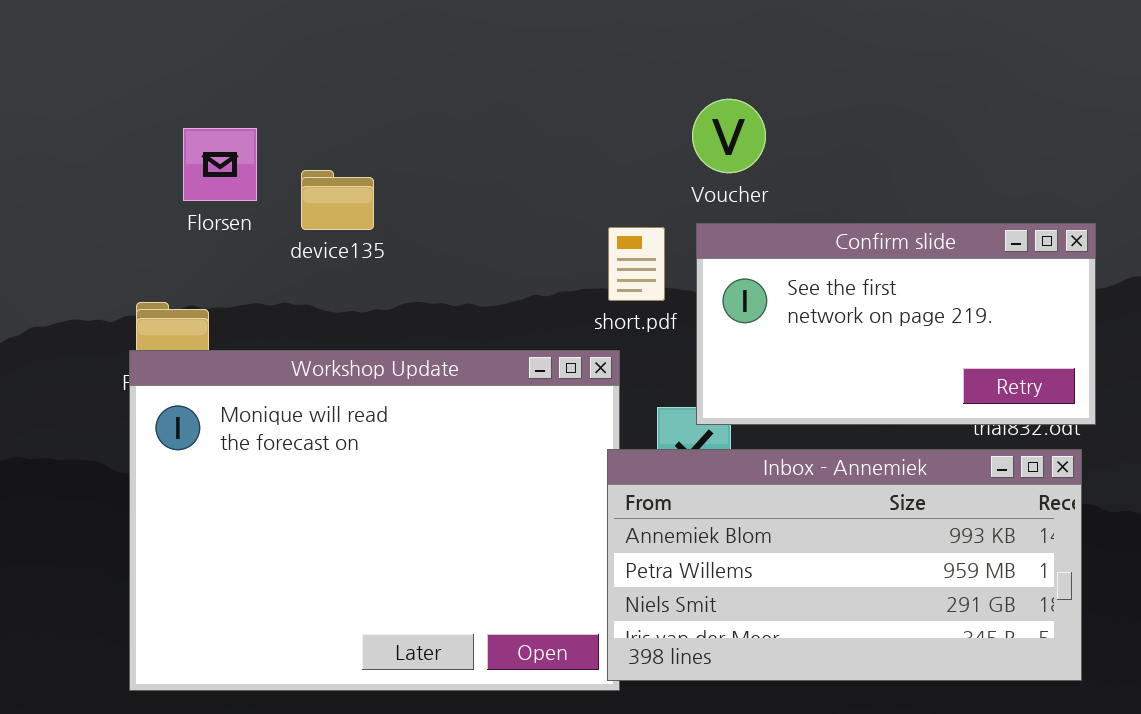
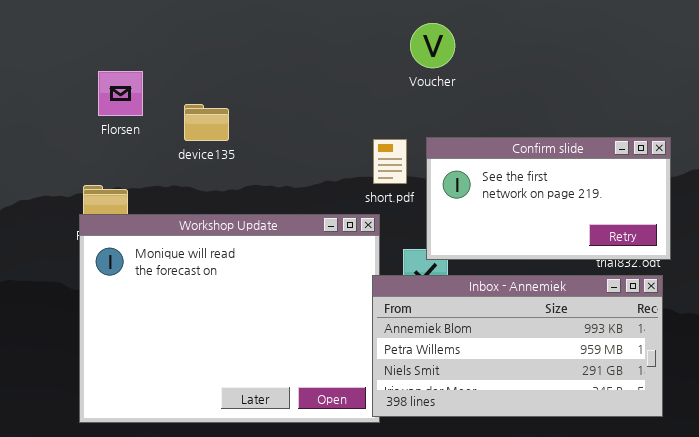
Voucher: [692,99,766,173] -> [410,23,455,68], moved
Florsen: [183,128,257,201] -> [98,71,143,116], moved

